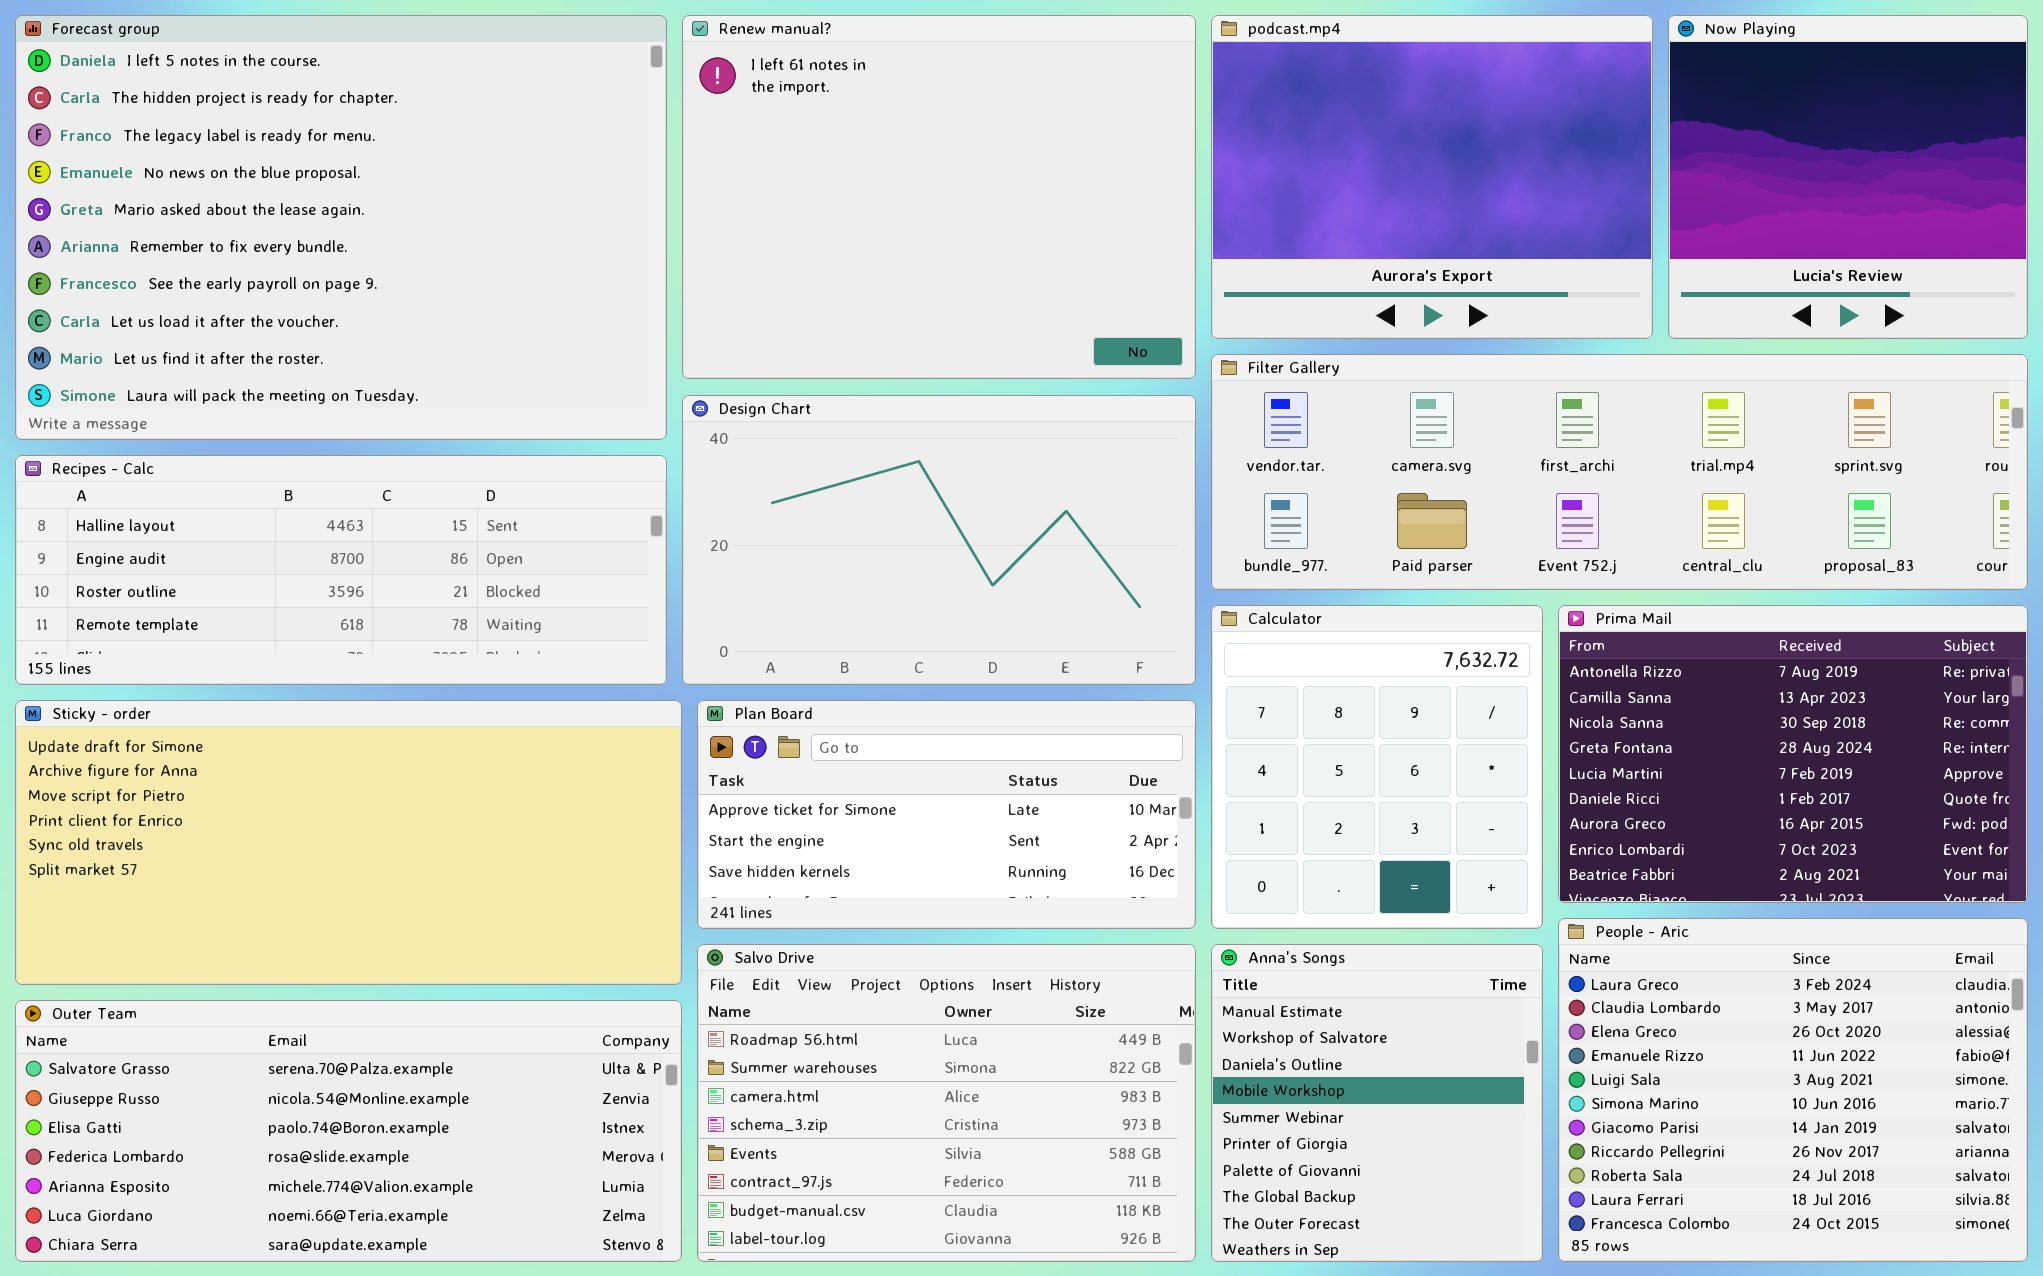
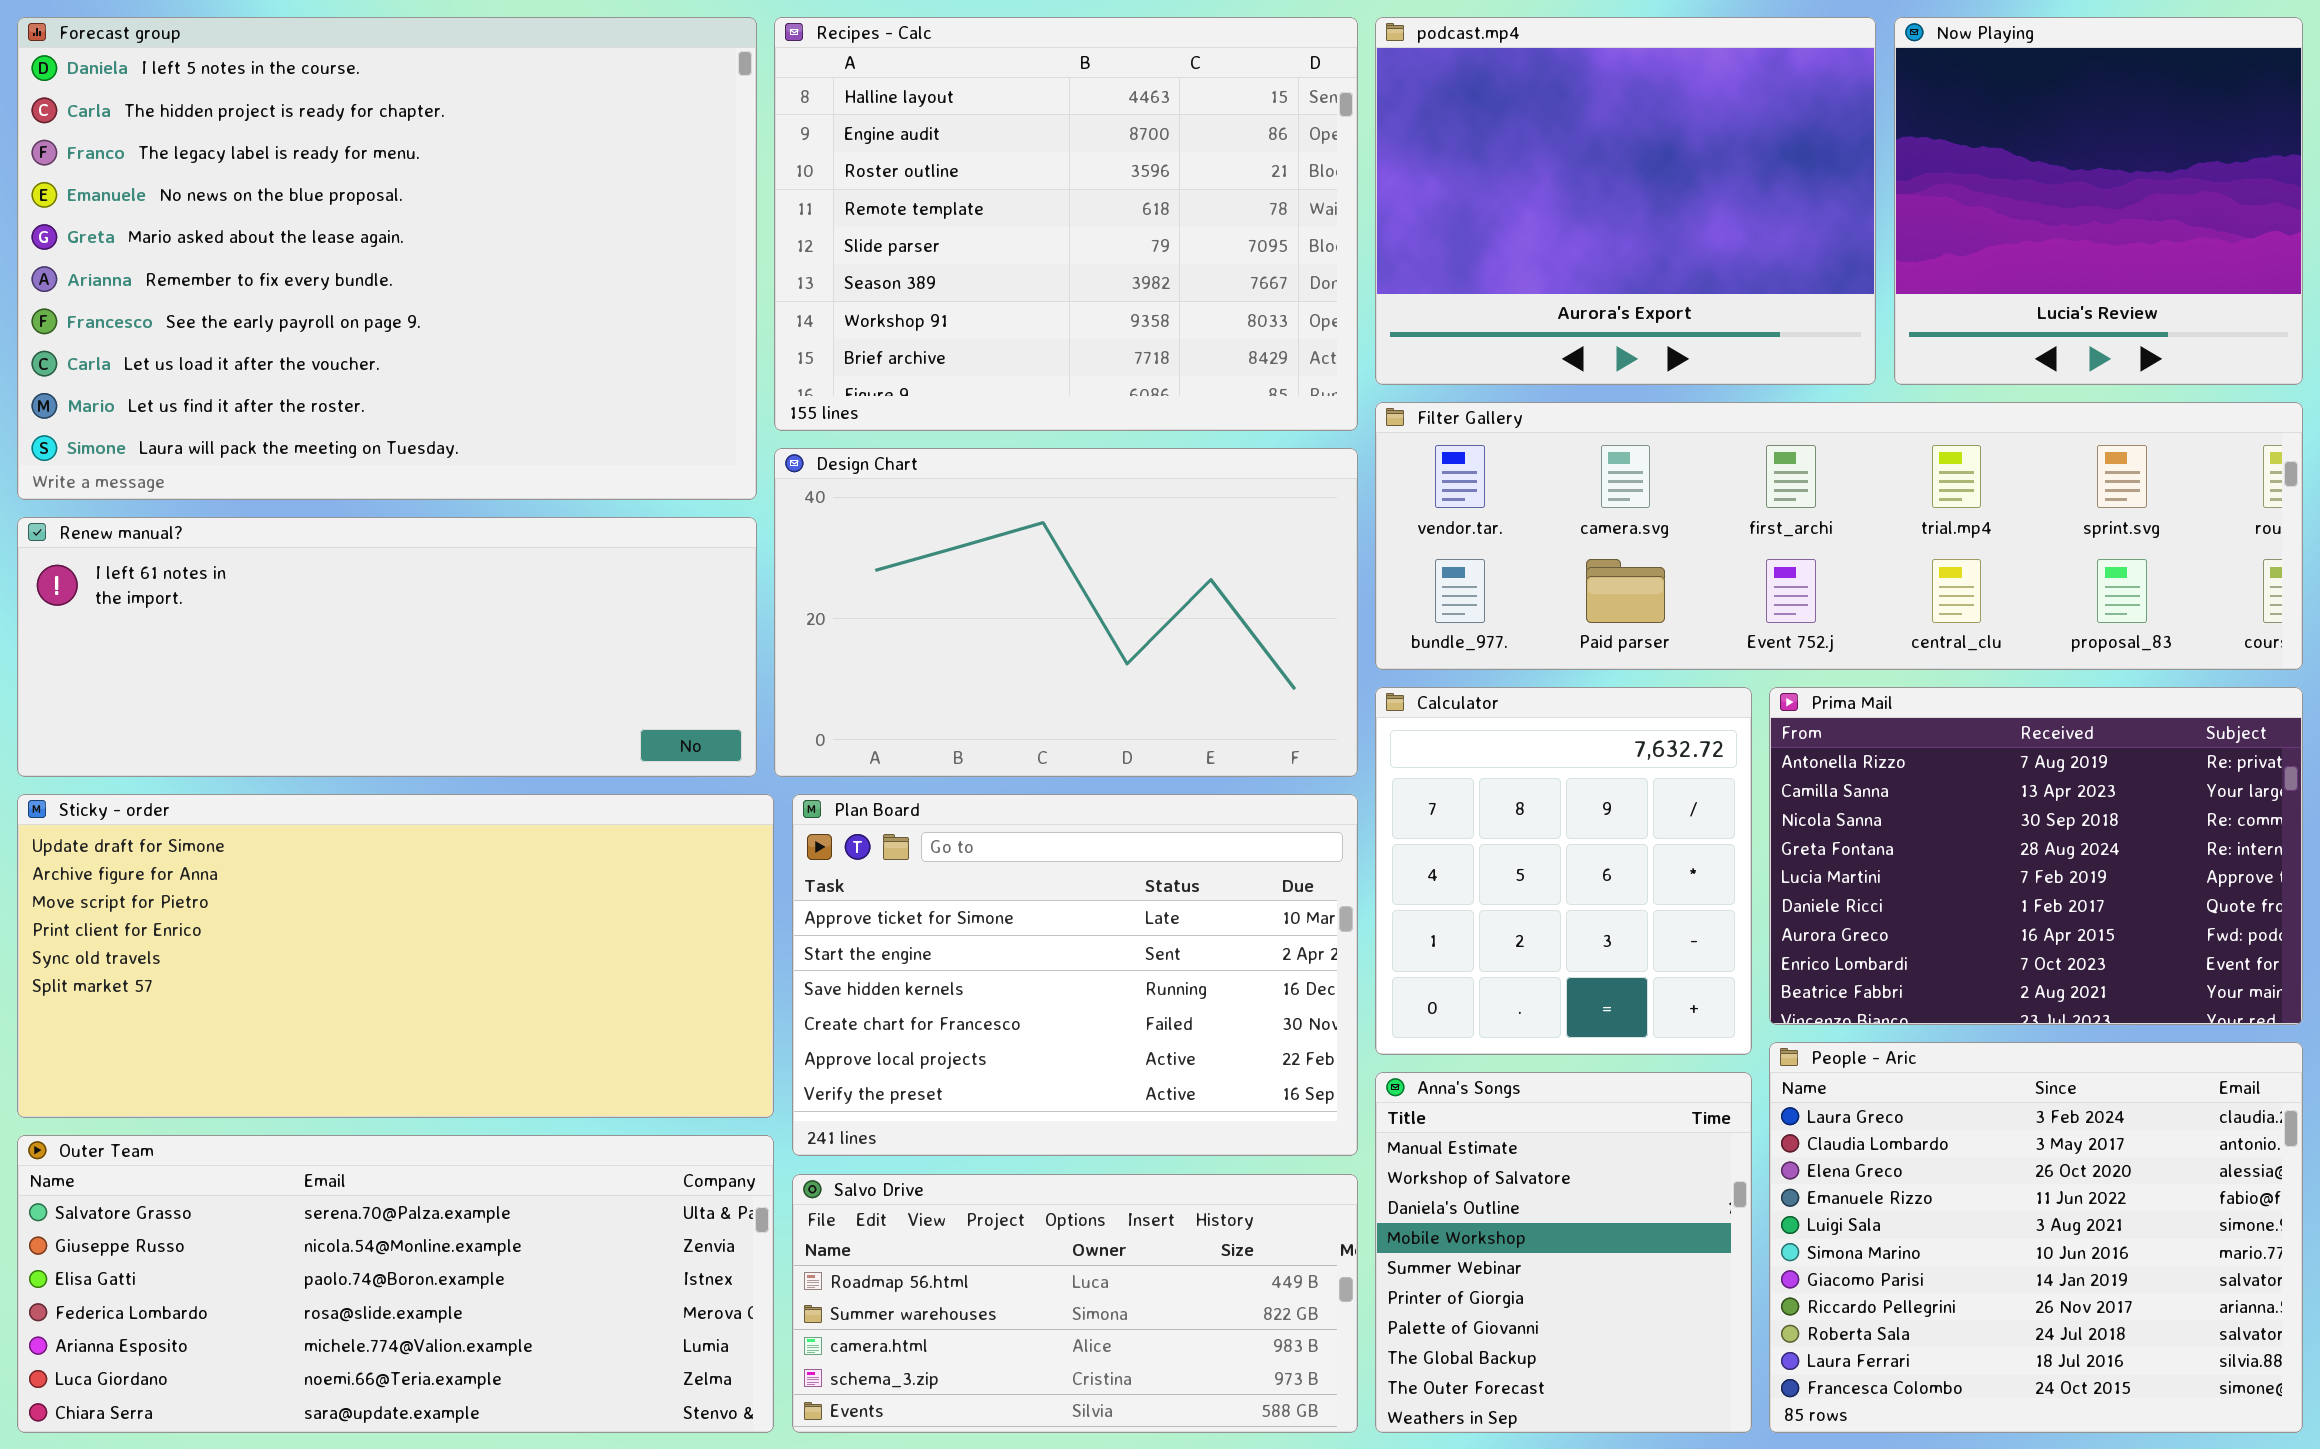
Renew manual?: [682,15,1196,379] -> [17,517,757,777], moved, resized
Recipes - Calc: [15,455,667,685] -> [774,17,1358,431], moved, resized
Plan Board: [697,700,1196,929] -> [792,794,1358,1156], resized
Salvo Drive: [697,944,1196,1262] -> [792,1174,1358,1433], resized

